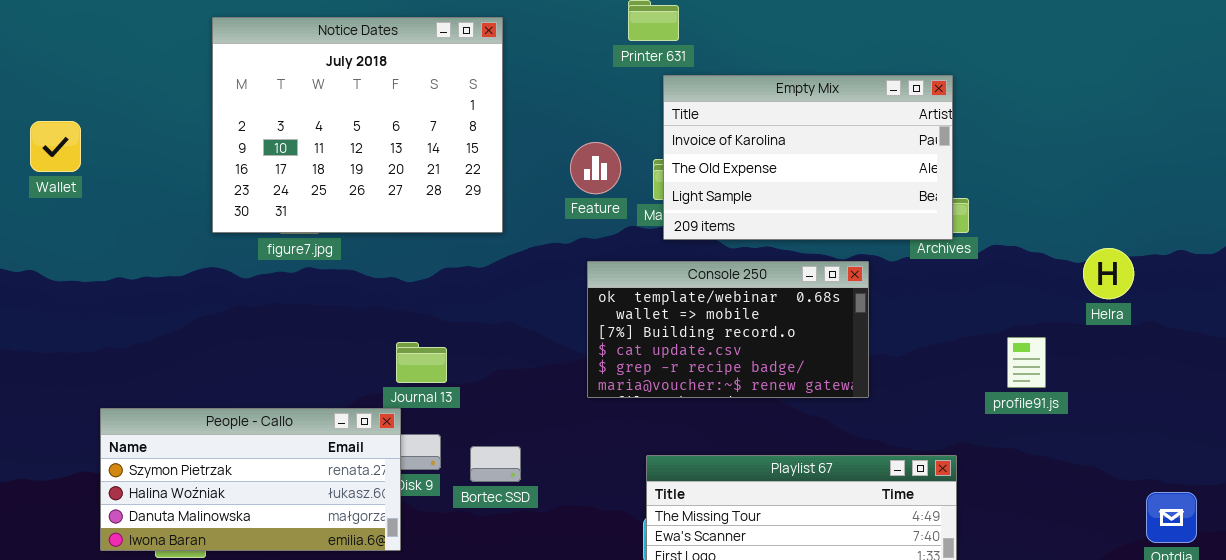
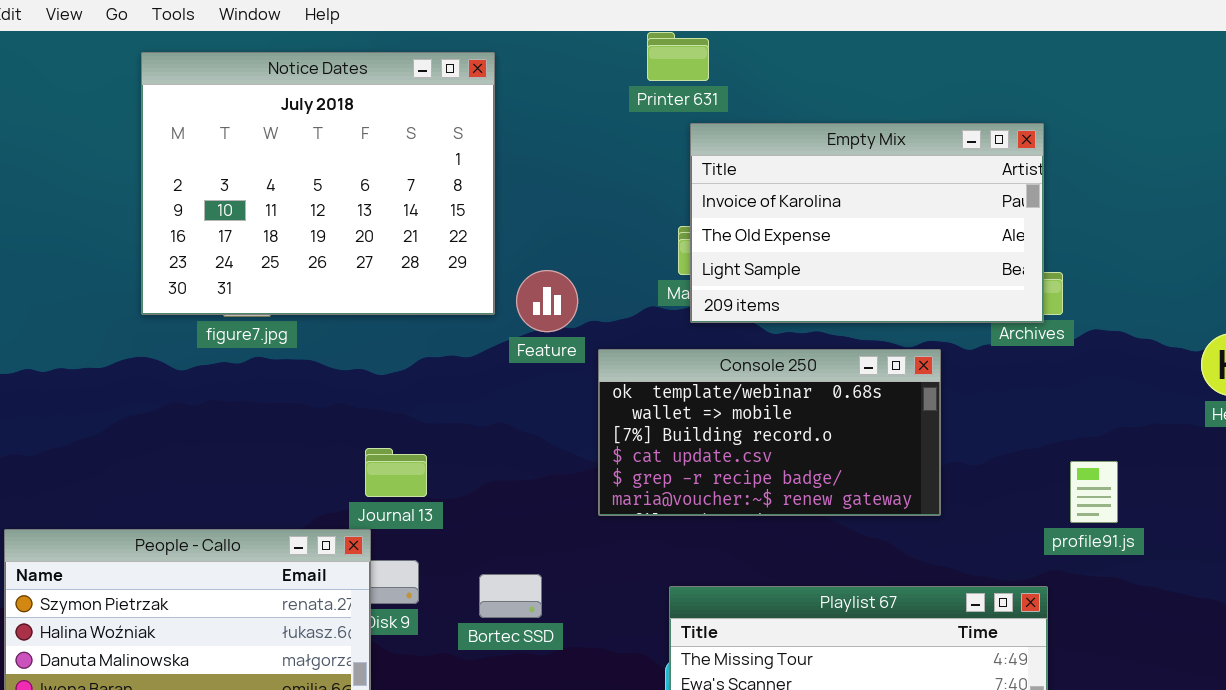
Feature: [570,142,621,194] -> [516,270,578,332], moved
profile91.js: [1007,337,1046,388] -> [1070,461,1118,523], moved
Bortec SSD: [470,446,521,482] -> [479,574,542,618], moved

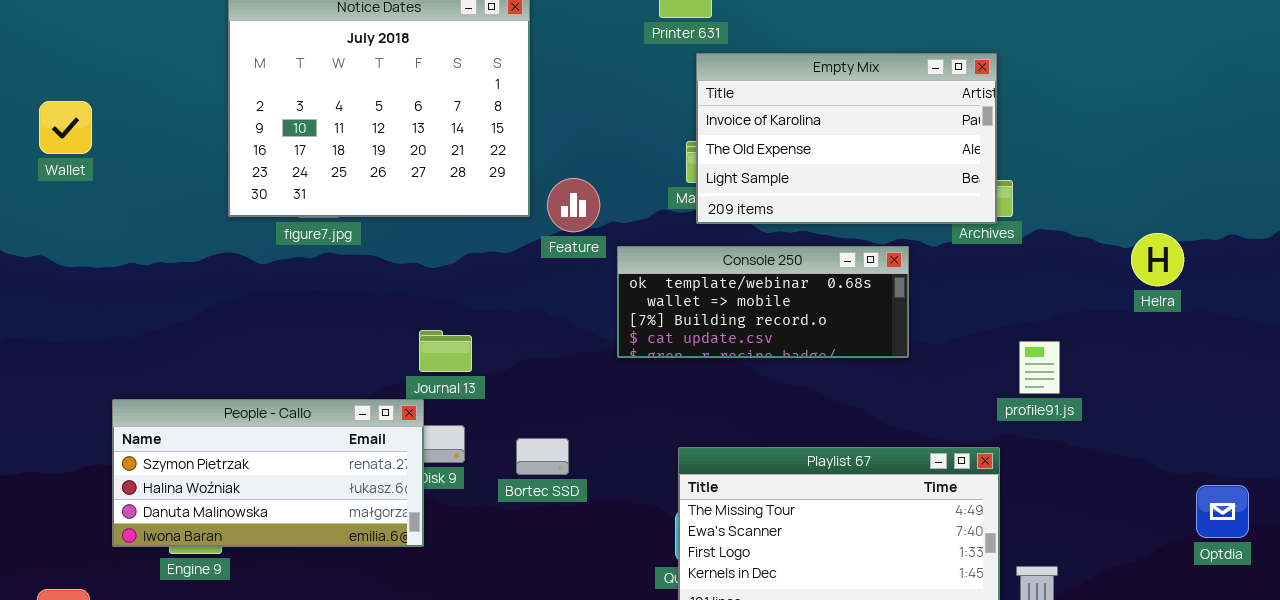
Console 250: [598,349,941,516] -> [617,246,909,358], resized

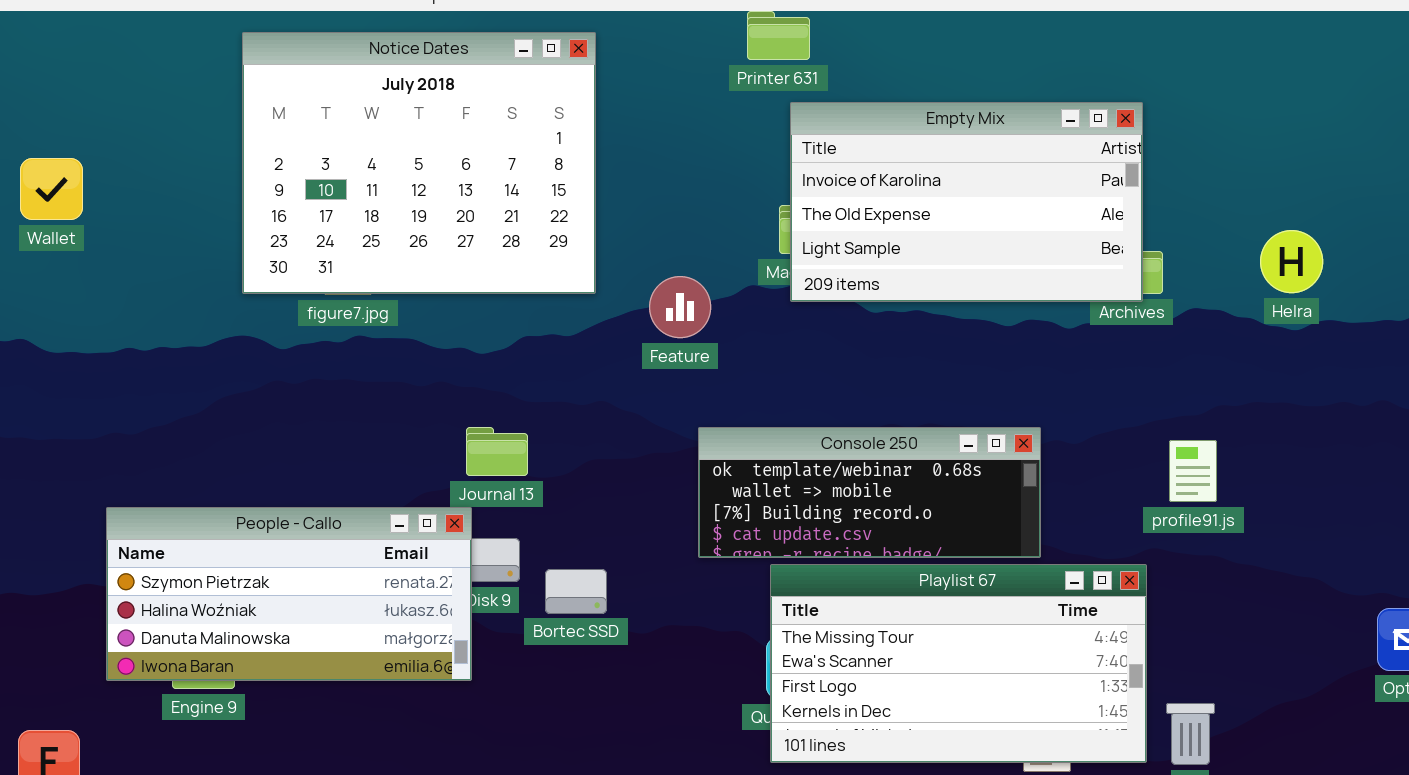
Feature: [547,178,600,232] -> [649,276,711,338], moved
Helra: [1131,233,1184,286] -> [1260,230,1323,293], moved
Console 250: [617,246,909,358] -> [698,427,1041,558], moved
Bortec SSD: [516,438,569,475] -> [545,569,607,614], moved

